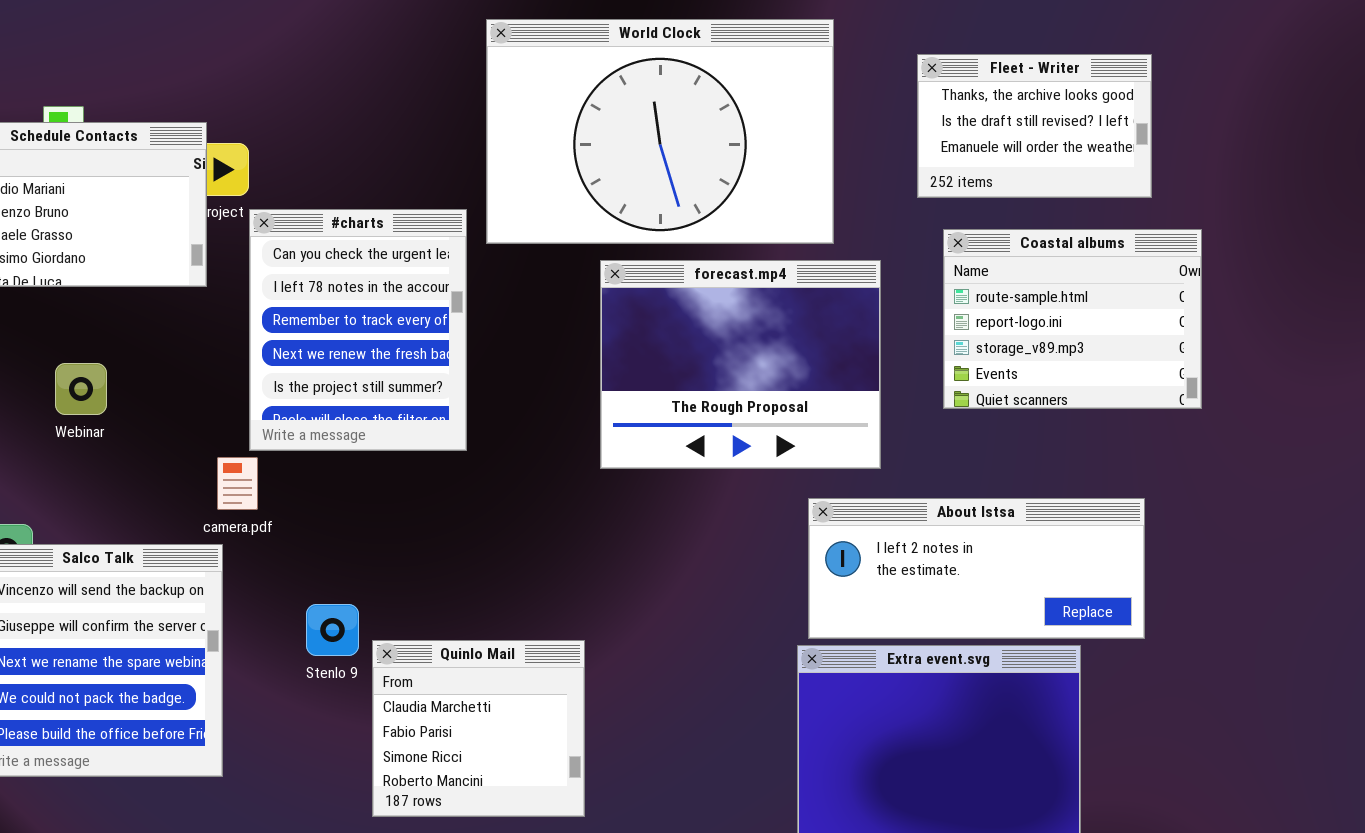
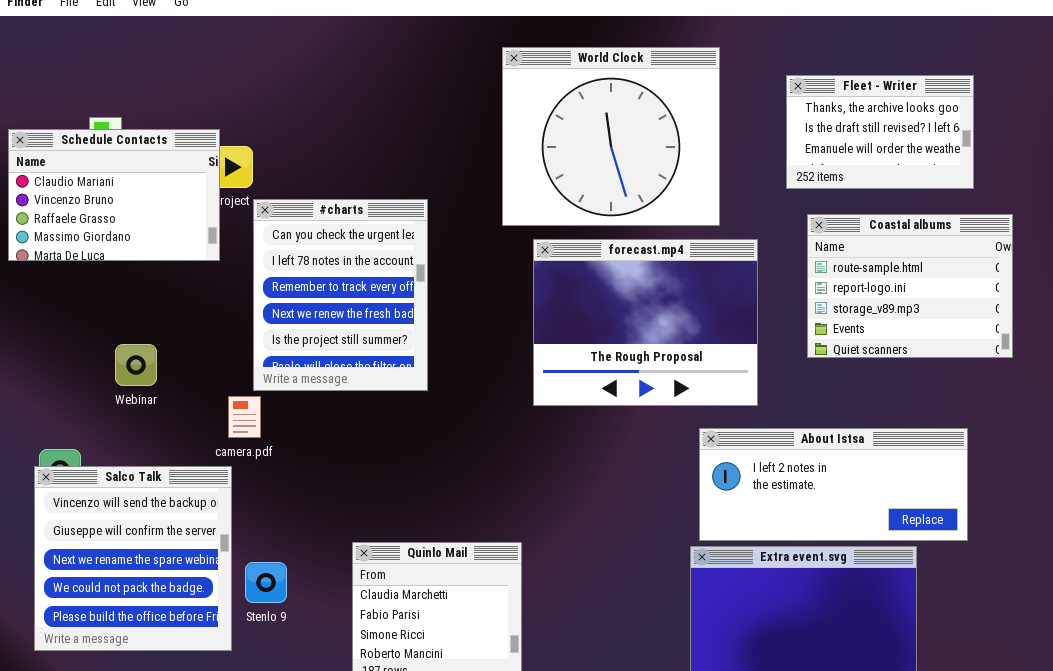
World Clock: [486,19,834,244] -> [502,47,720,226], resized
Webinar: [55,363,107,415] -> [115,344,157,386], moved
Stenlo 9: [306,604,359,656] -> [245,562,287,603], moved

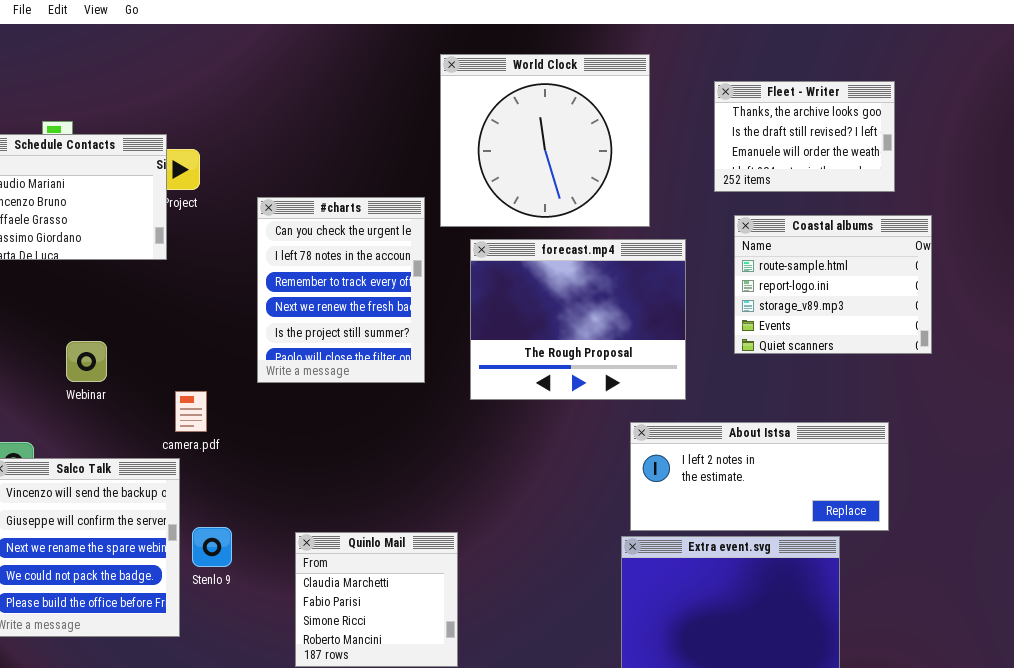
#charts: [253,199,428,391] -> [257,197,425,383], moved
Stenlo 9: [245,562,287,603] -> [192,527,232,567], moved

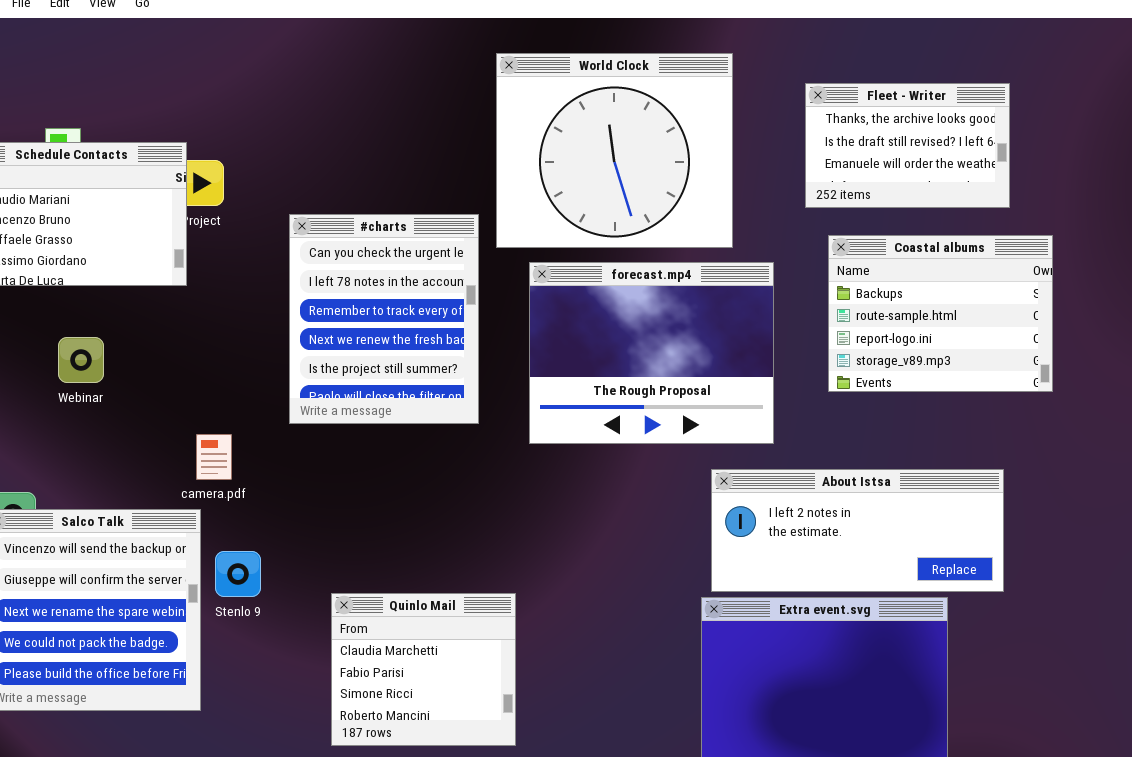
Coastal albums: [734,215,932,354] -> [828,235,1053,392], scrolled up 1 row
Webinar: [66,341,107,382] -> [58,337,104,383], moved
Stenlo 9: [192,527,232,567] -> [215,551,261,597], moved

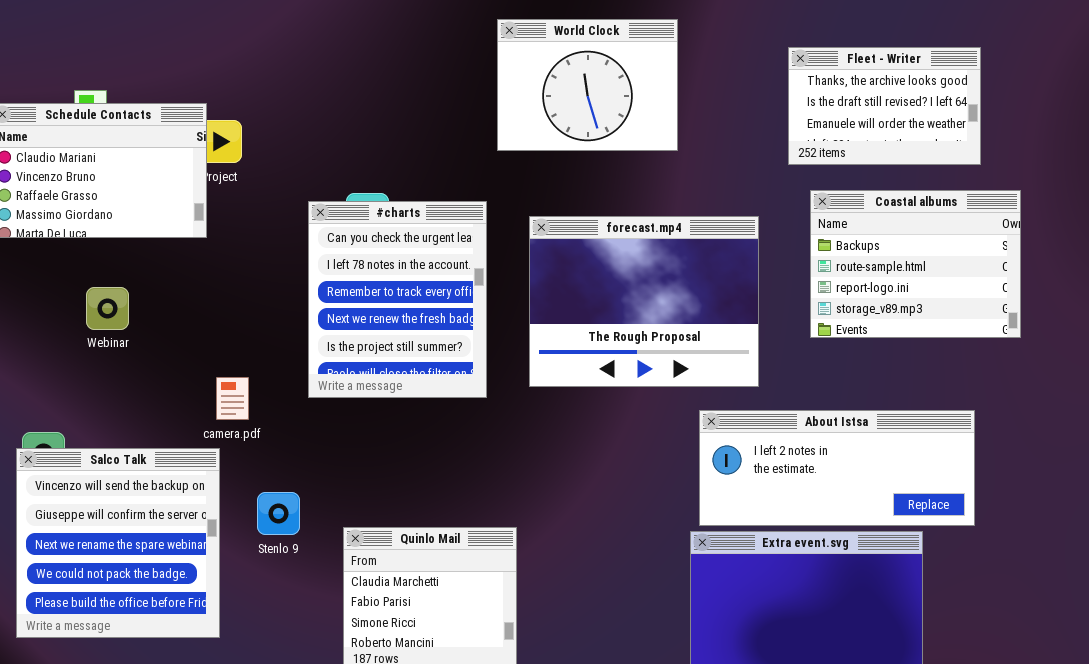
World Clock: [496,53,733,248] -> [497,19,678,151], resized
#charts: [289,214,479,424] -> [308,201,487,398], moved
Stenlo 9: [215,551,261,597] -> [257,492,300,535], moved

